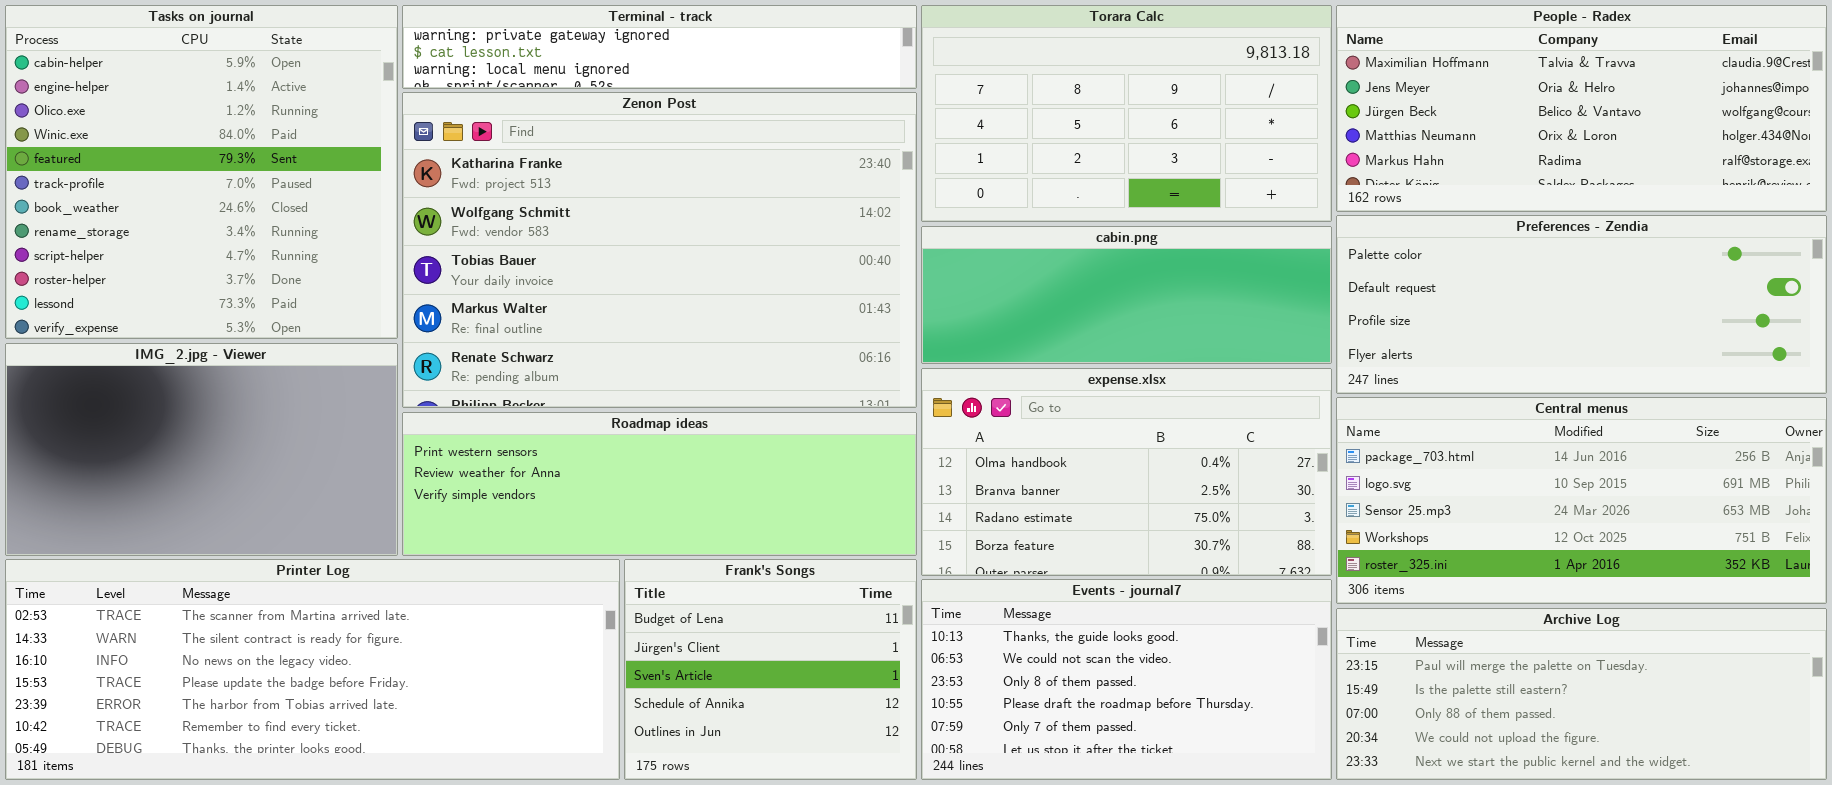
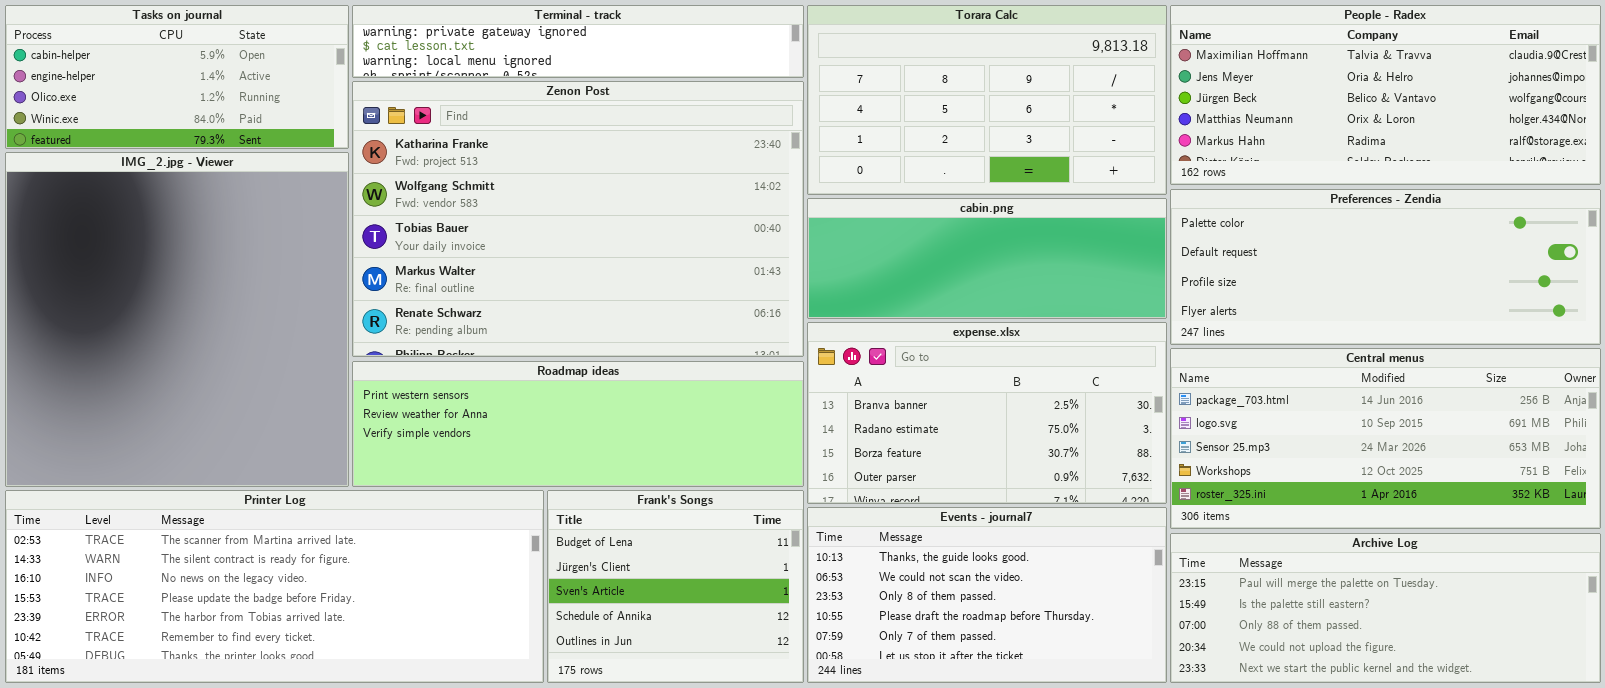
Tasks on journal: [5,5,398,339] -> [5,5,349,149], resized
IMG_2.jpg - Viewer: [5,343,398,556] -> [5,152,349,487], resized
expense.xlsx: [921,368,1332,576] -> [807,322,1167,504], scrolled down 1 row

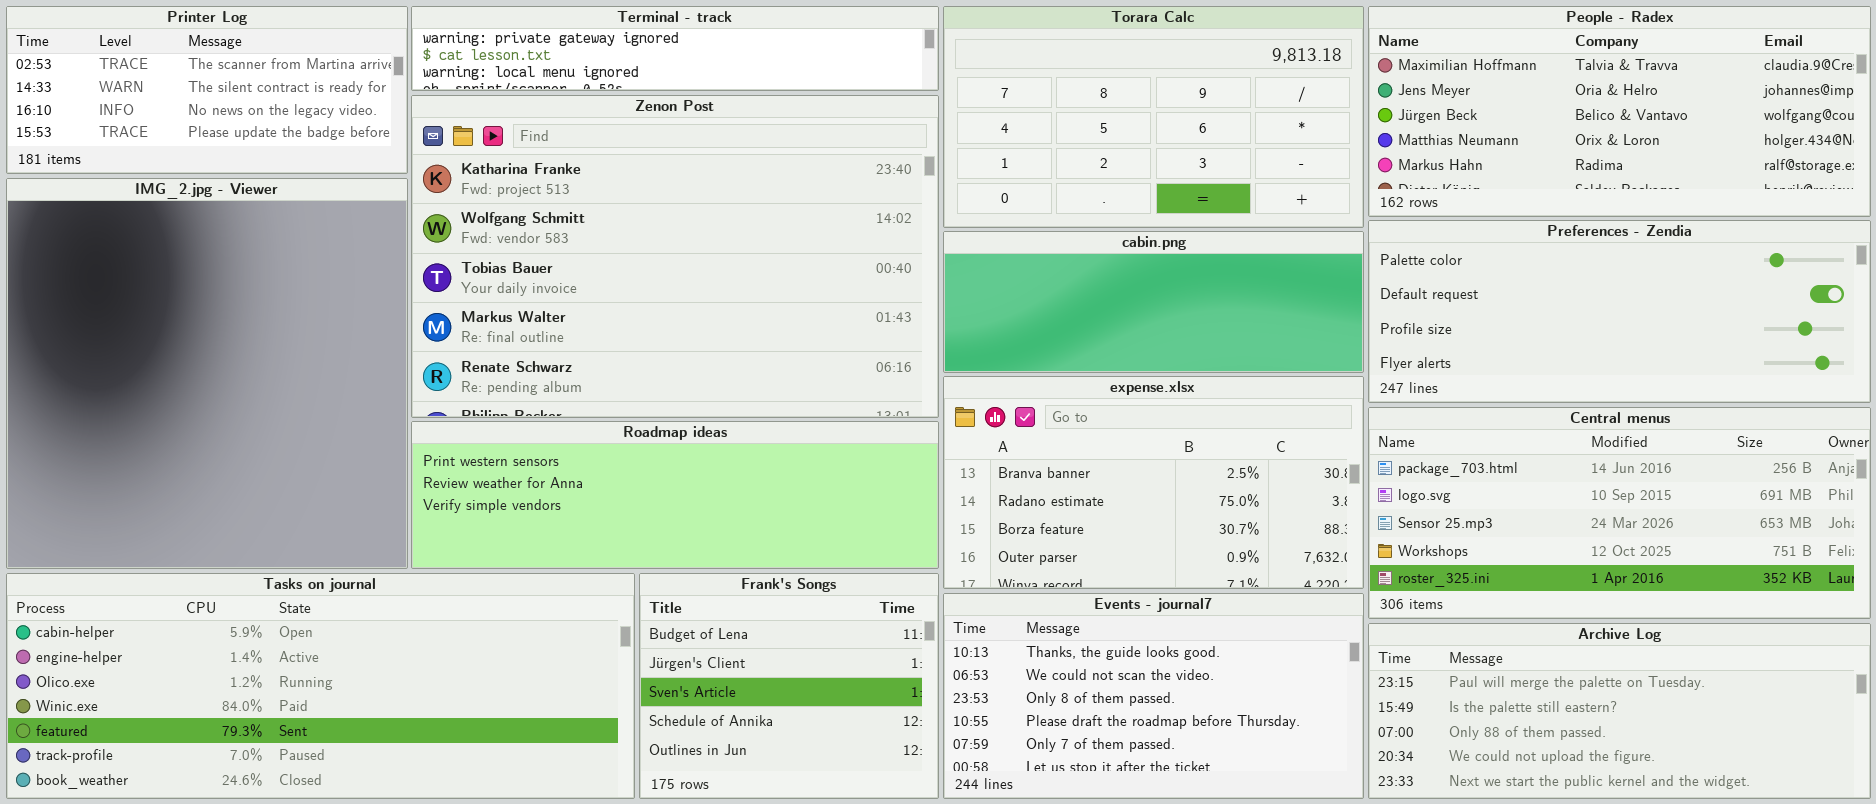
Tasks on journal: [5,5,349,149] -> [6,573,635,799], moved, resized
Printer Log: [5,490,544,683] -> [6,6,408,174], moved, resized

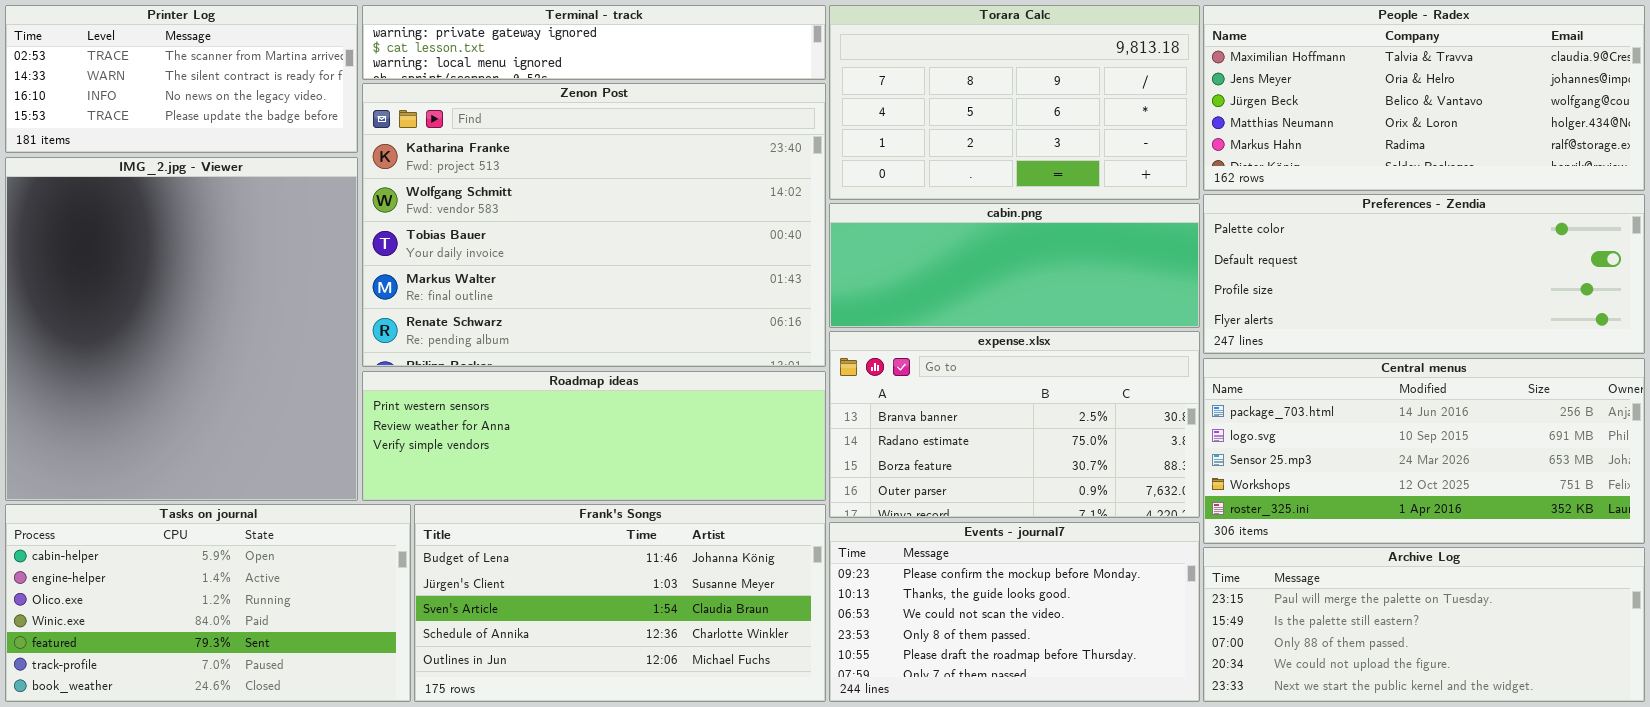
Tasks on journal: [6,573,635,799] -> [5,504,411,702], resized
Frank's Songs: [639,573,939,799] -> [414,504,826,702], resized
Events - journal7: [943,593,1364,799] -> [829,522,1200,702], scrolled up 1 row

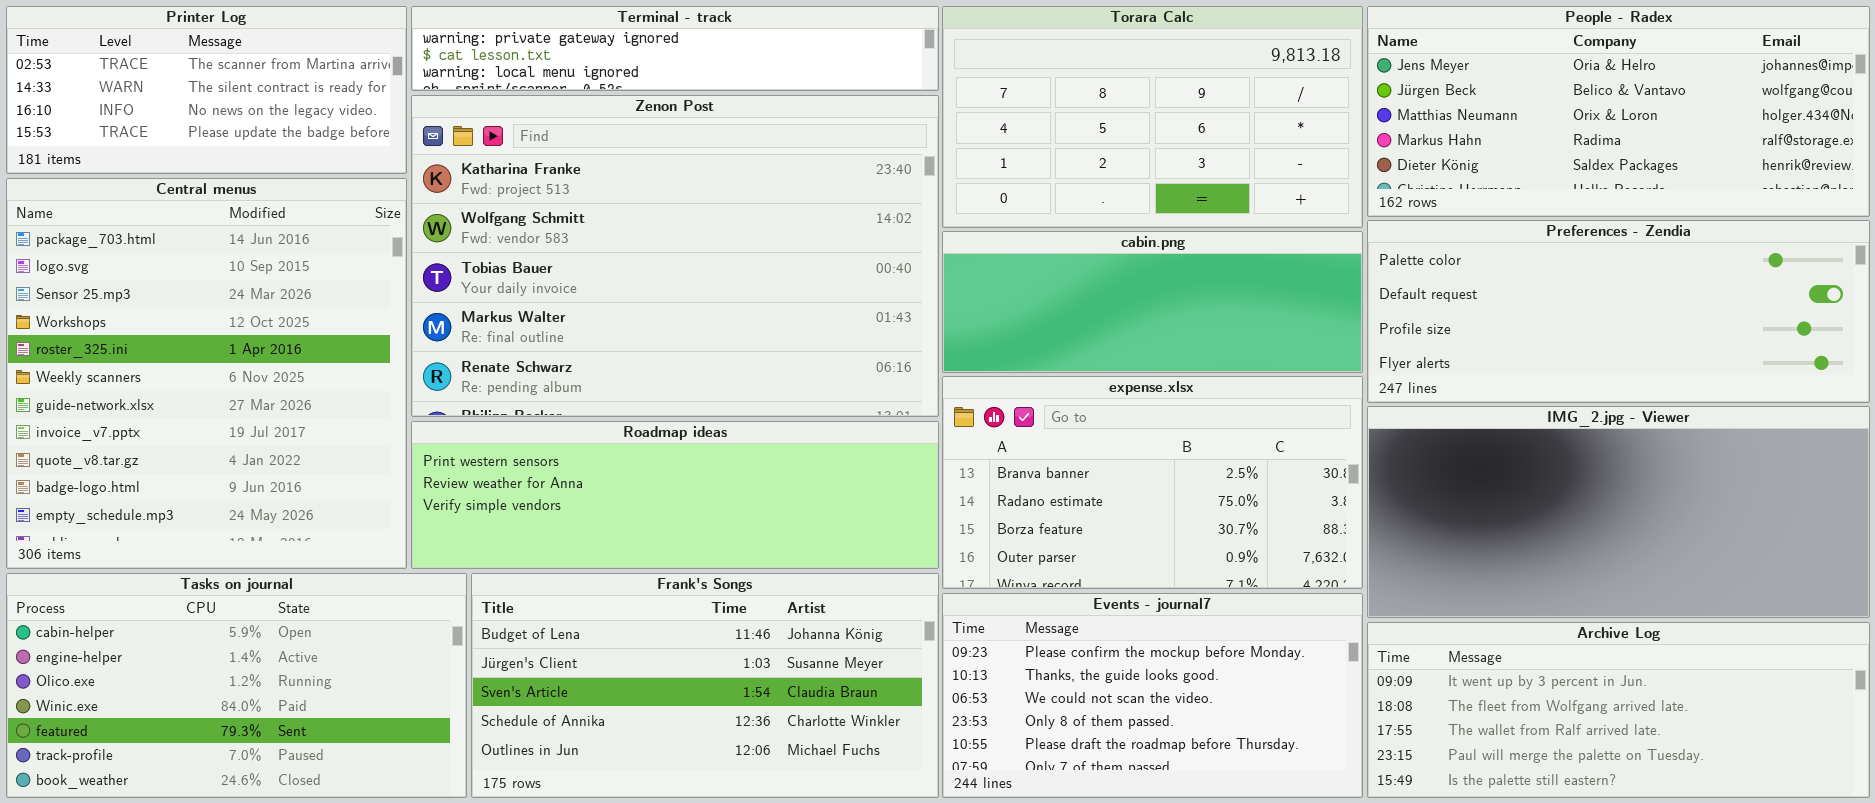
People - Radex: [1203,5,1645,191] -> [1367,6,1870,217], scrolled down 1 row
IMG_2.jpg - Viewer: [5,157,358,501] -> [1367,406,1870,618], moved, resized
Central menus: [1203,358,1645,544] -> [6,178,407,569], moved, resized
Archive Log: [1203,547,1645,702] -> [1367,622,1870,798], scrolled up 3 rows

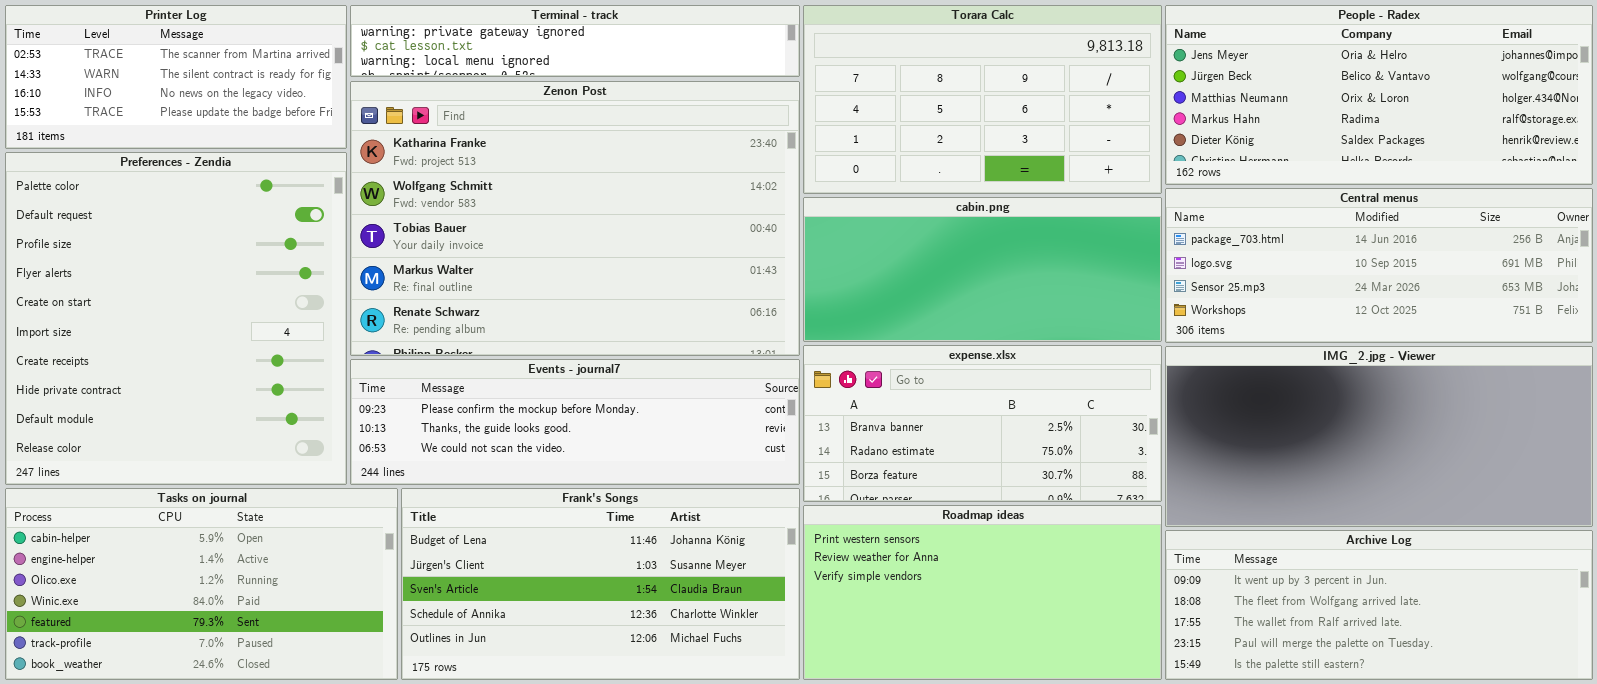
Central menus: [6,178,407,569] -> [1165,188,1593,343], moved, resized
Preferences - Zendia: [1367,220,1870,403] -> [5,152,347,485], moved, resized
cabin.png: [942,231,1363,373] -> [803,197,1162,342], resized
expense.xlsx: [942,376,1363,589] -> [803,345,1162,502], resized
Roadmap ideas: [411,421,939,569] -> [803,505,1162,680], moved, resized
Events - journal7: [942,593,1363,798] -> [350,359,800,485], moved, resized

